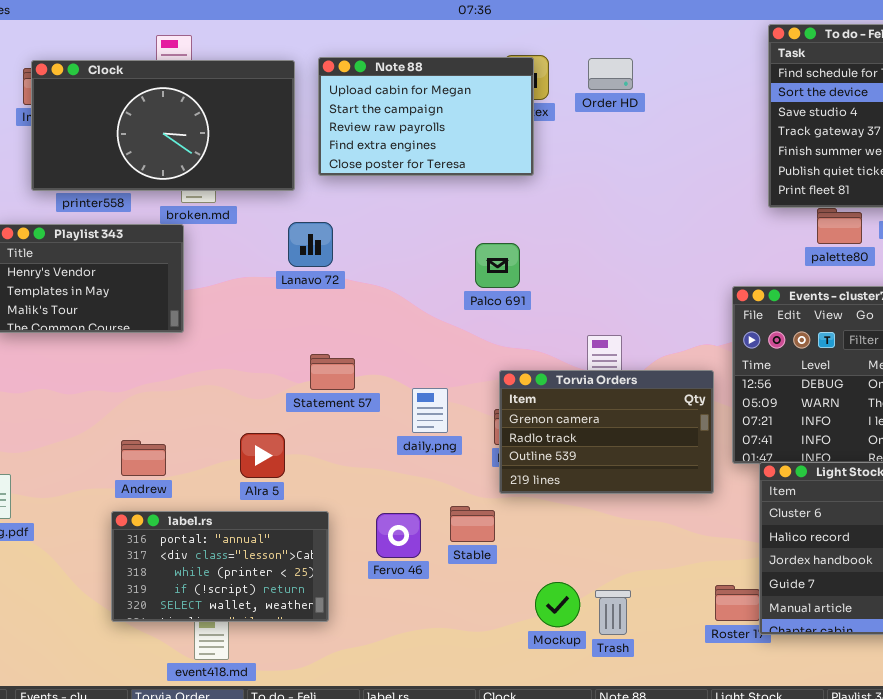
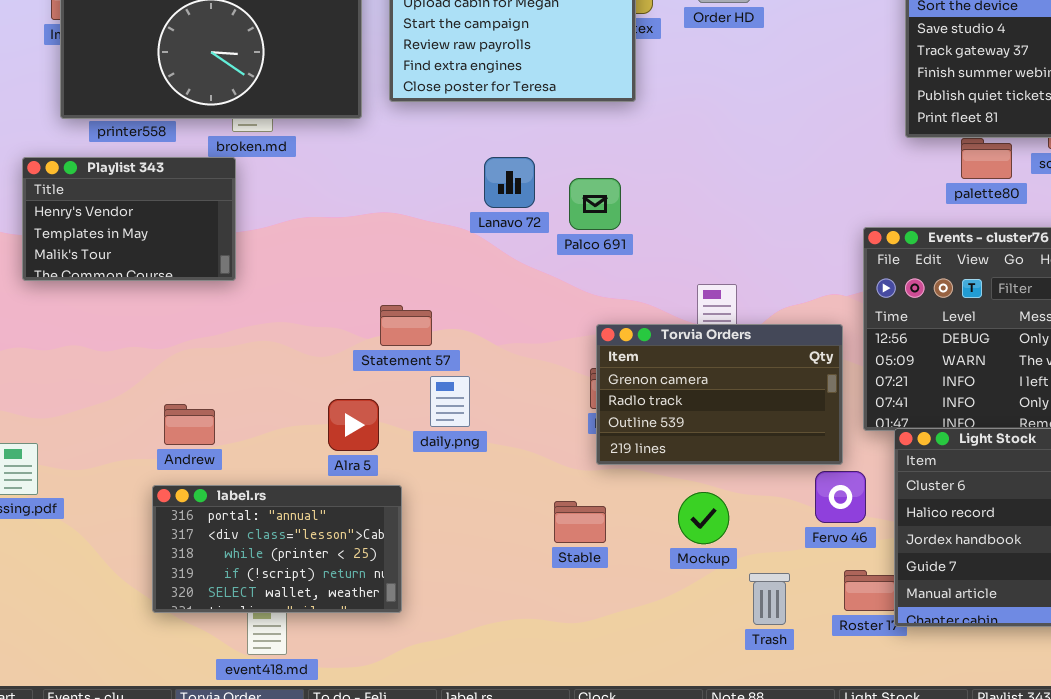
Lanavo 72: [288,222,333,267] -> [484,157,535,208], moved
daily.png: [412,388,448,433] -> [430,376,470,427], moved
Alra 5: [240,433,285,478] -> [328,399,379,451], moved
Stable: [450,506,495,542] -> [554,501,606,543], moved
Fervo 46: [376,513,421,558] -> [815,471,866,523], moved
Mockup: [535,582,580,627] -> [678,492,729,544], moved
Trash: [595,590,631,635] -> [749,573,790,625], moved

